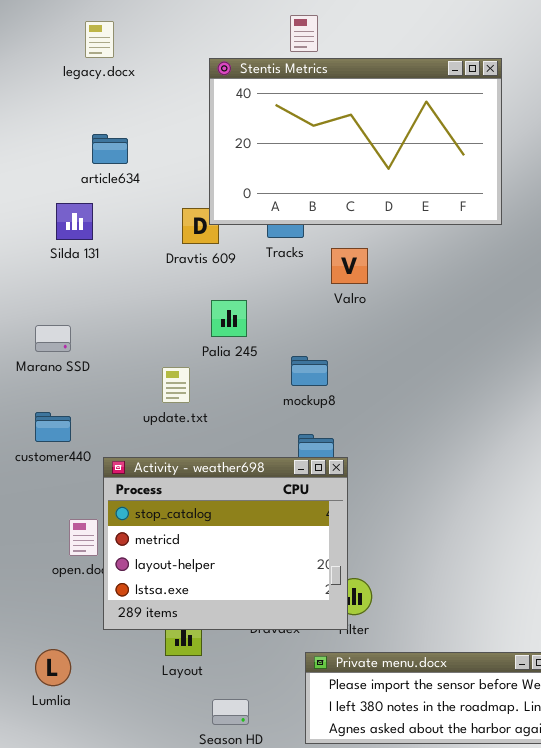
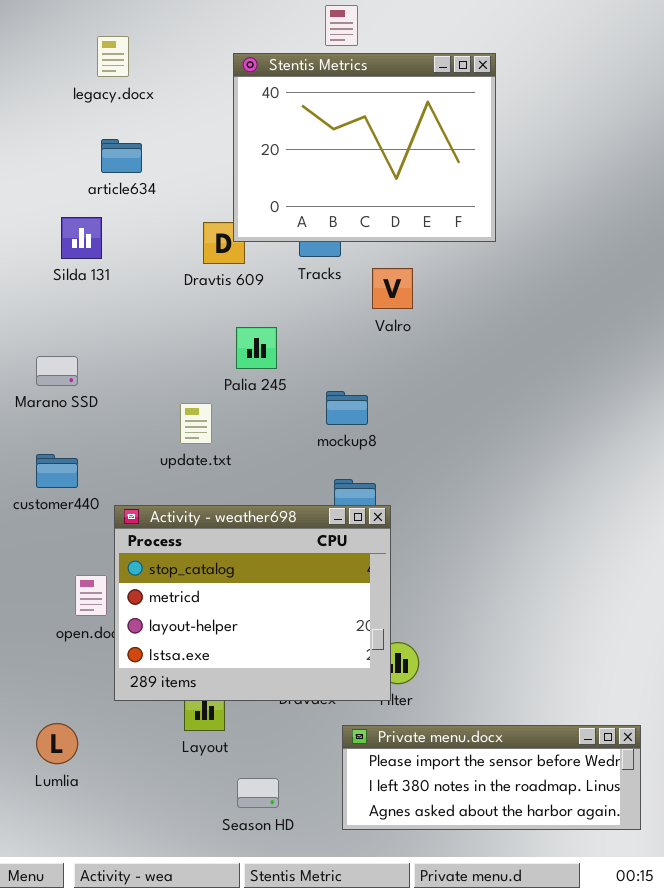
legacy.docx: [85,21,114,58] -> [97,36,129,77], moved
Stentis Metrics: [209,58,502,225] -> [233,53,496,242], resized

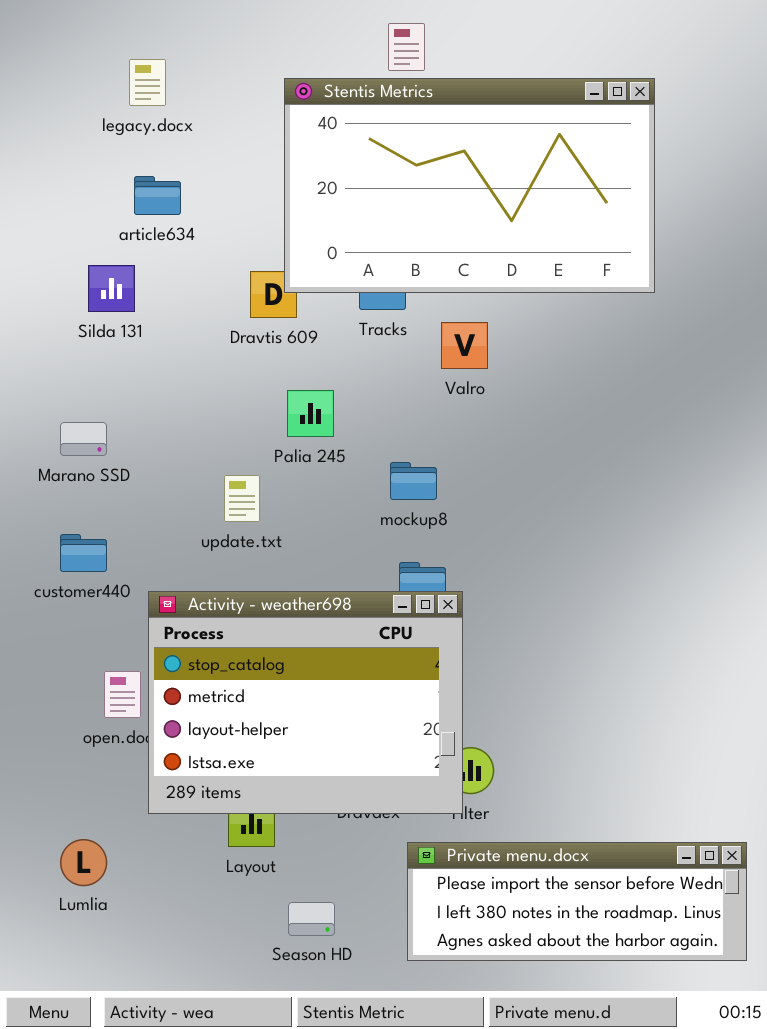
Stentis Metrics: [233,53,496,242] -> [284,78,655,293], resized

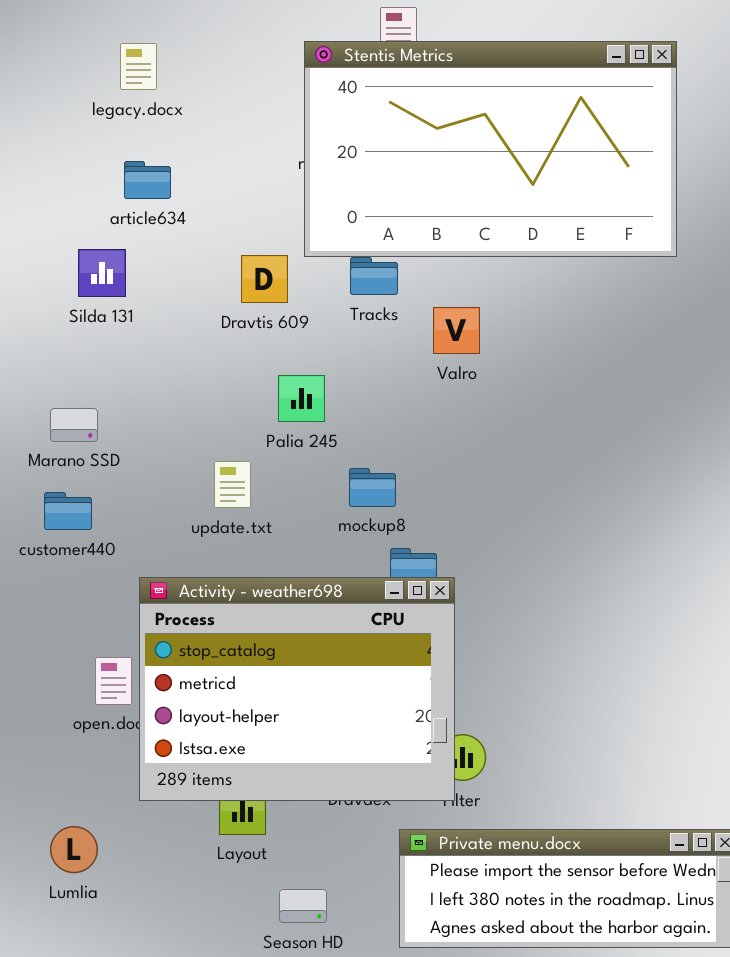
Stentis Metrics: [284,78,655,293] -> [304,41,677,257], moved
mockup8: [390,462,437,500] -> [349,468,396,507], moved
customer440: [60,534,107,572] -> [44,492,92,530], moved

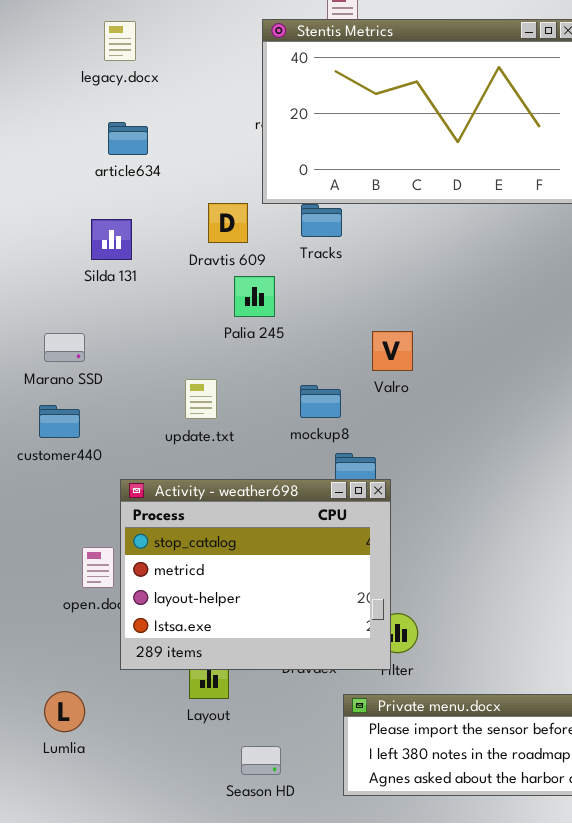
Silda 131: [78,249,126,297] -> [91,219,132,260], moved
Valro: [433,307,480,354] -> [372,331,413,371], moved
Palia 245: [278,375,325,422] -> [234,276,275,317], moved

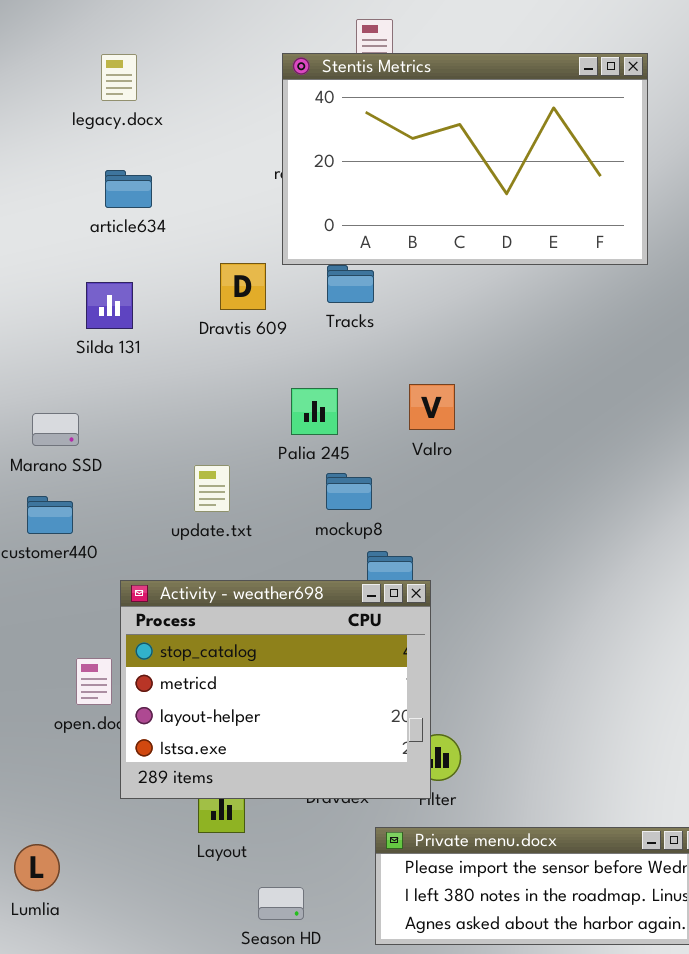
Palia 245: [234,276,275,317] -> [291,388,338,435], moved
Valro: [372,331,413,371] -> [409,384,455,430], moved
Lumlia: [44,691,85,732] -> [14,844,60,891], moved

